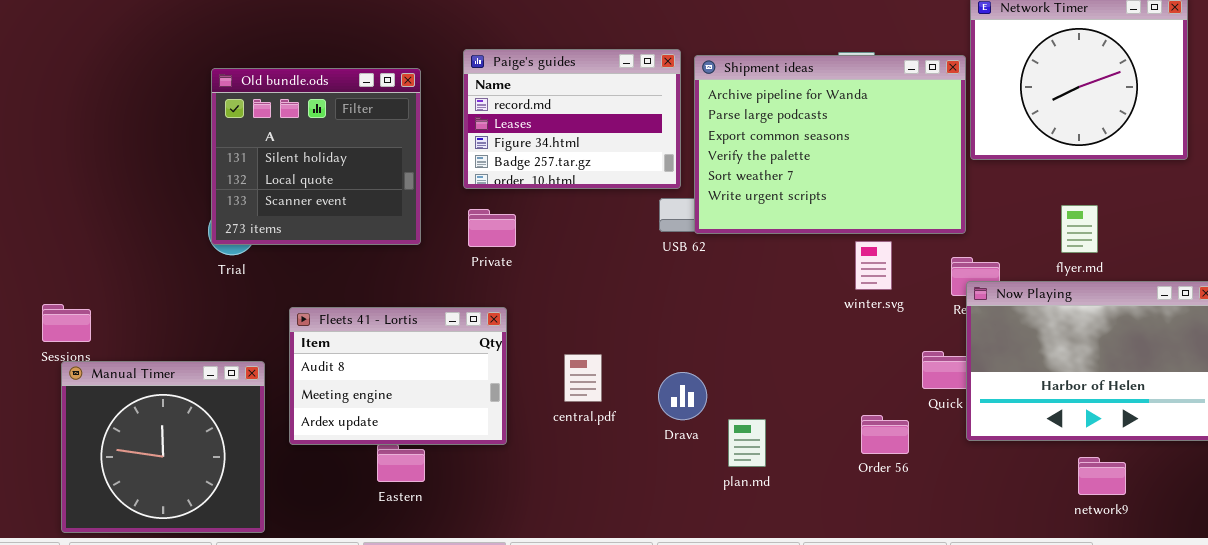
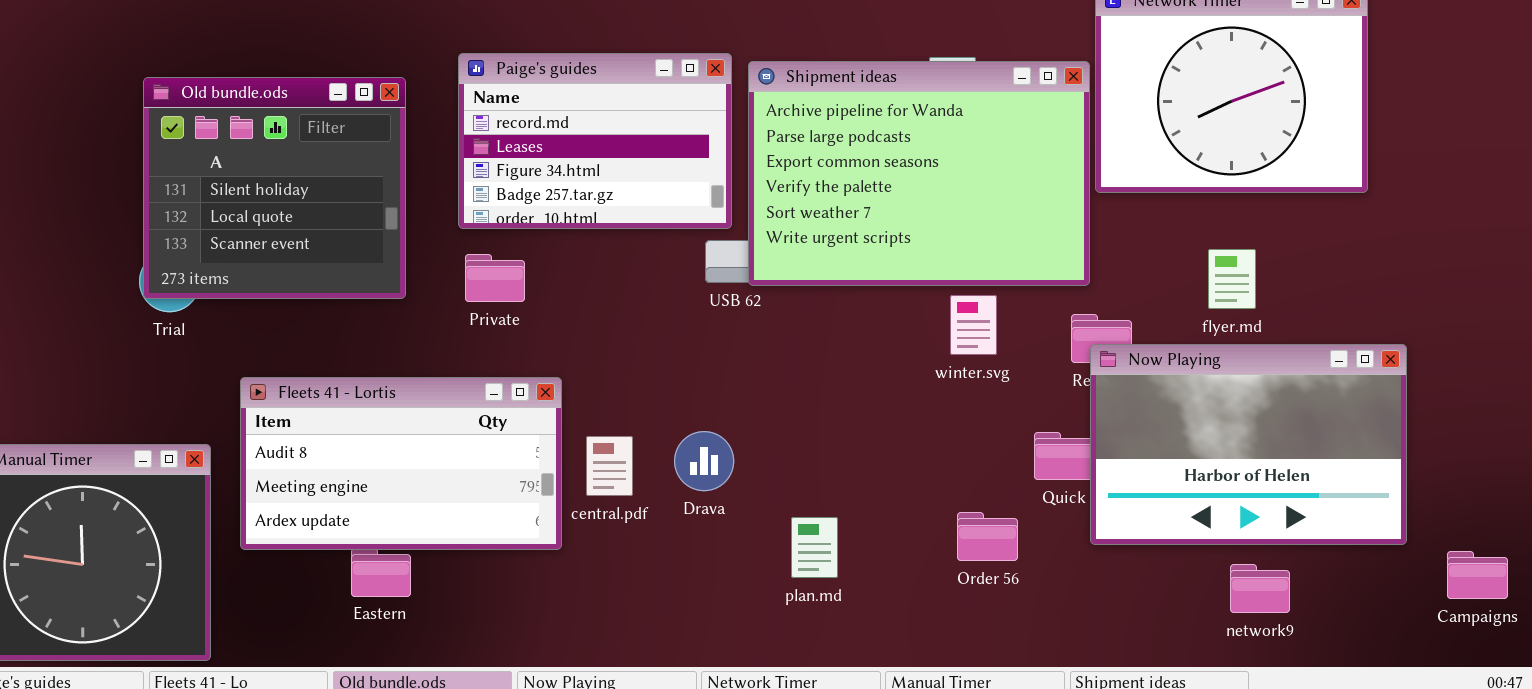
Fleets 41 - Lortis: [289,307,507,445] -> [240,377,562,550], resized
Drava: [658,372,707,420] -> [674,431,734,491], moved

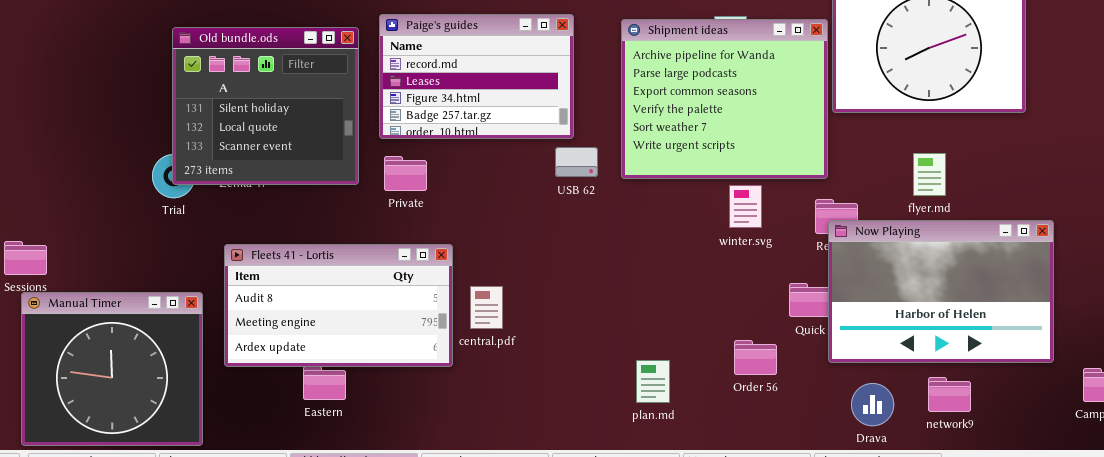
Shipment ideas: [748,61,1090,286] -> [621,19,828,179], resized
Old bundle.ods: [143,77,406,299] -> [172,27,359,185], moved
Drava: [674,431,734,491] -> [851,383,894,426], moved
plan.md: [791,517,838,578] -> [636,360,670,403], moved

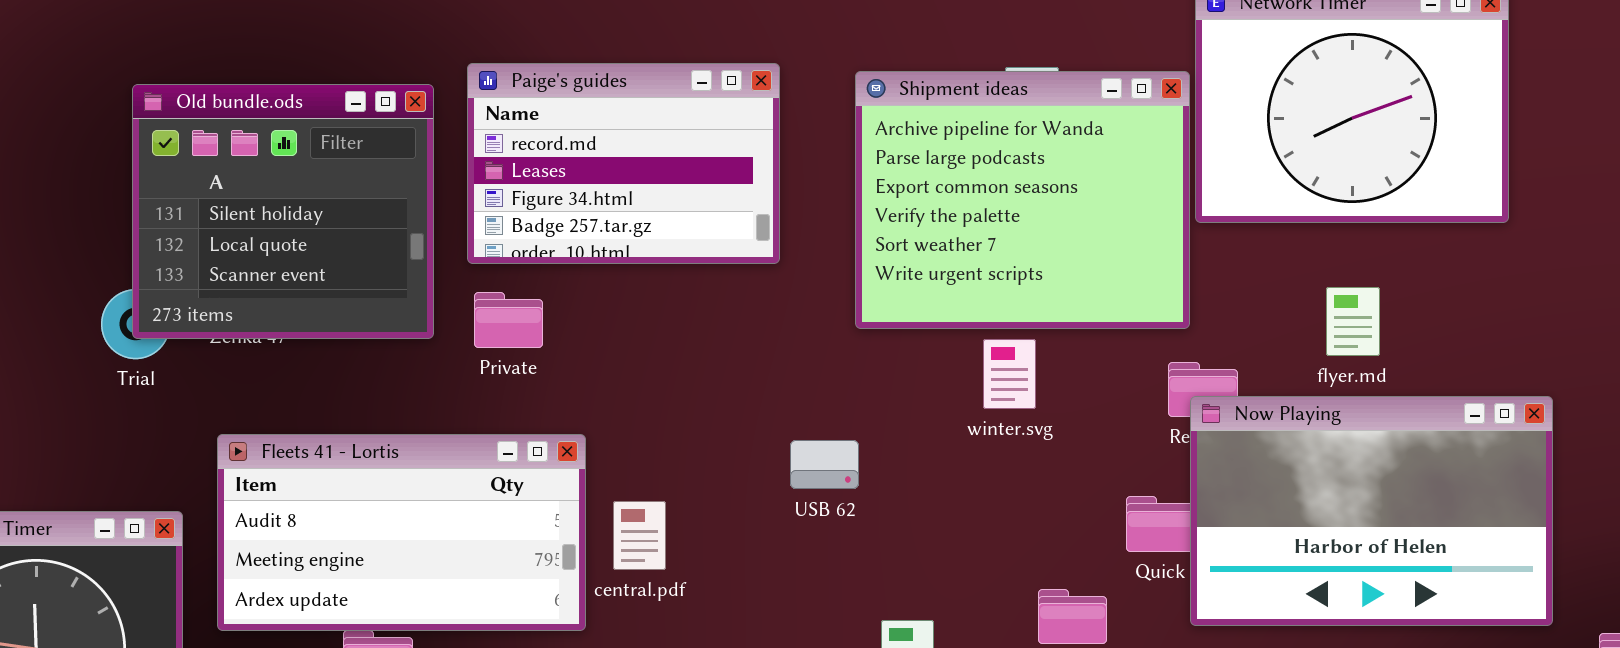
USB 62: [555,147,598,177] -> [790,440,859,489], moved
winter.svg: [729,185,762,228] -> [983,339,1036,409], moved

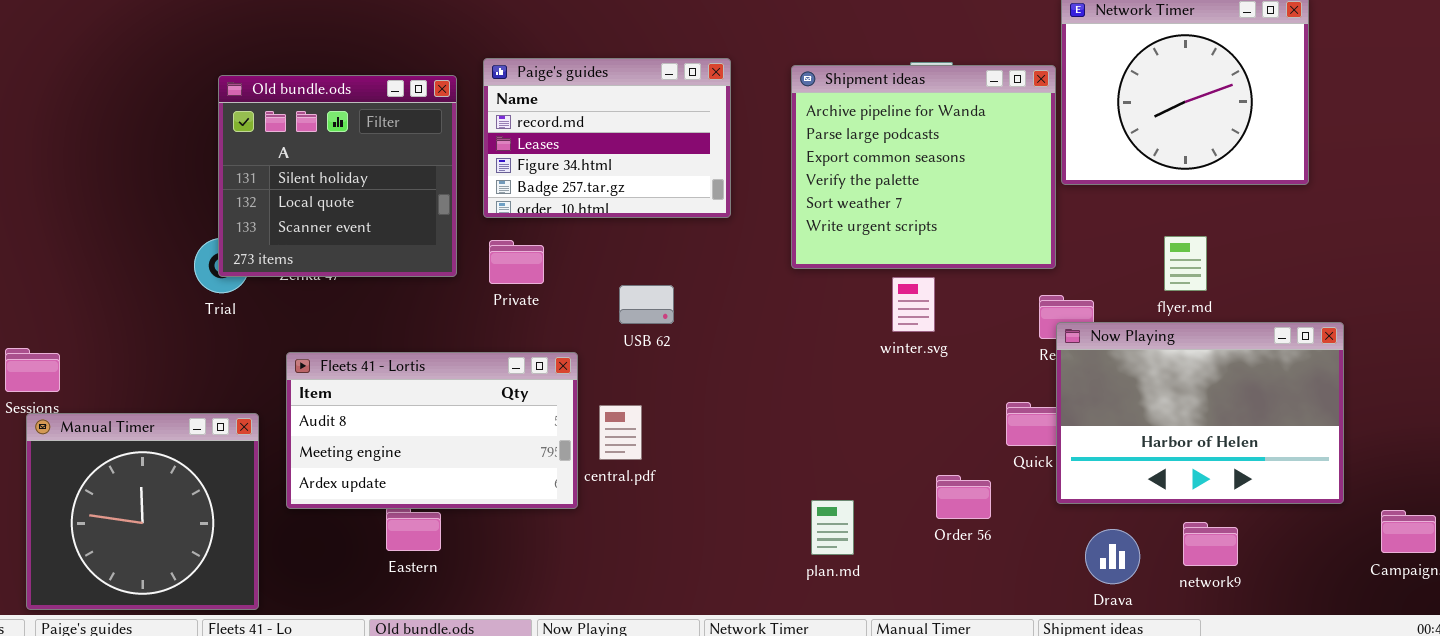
USB 62: [790,440,859,489] -> [619,285,674,324], moved

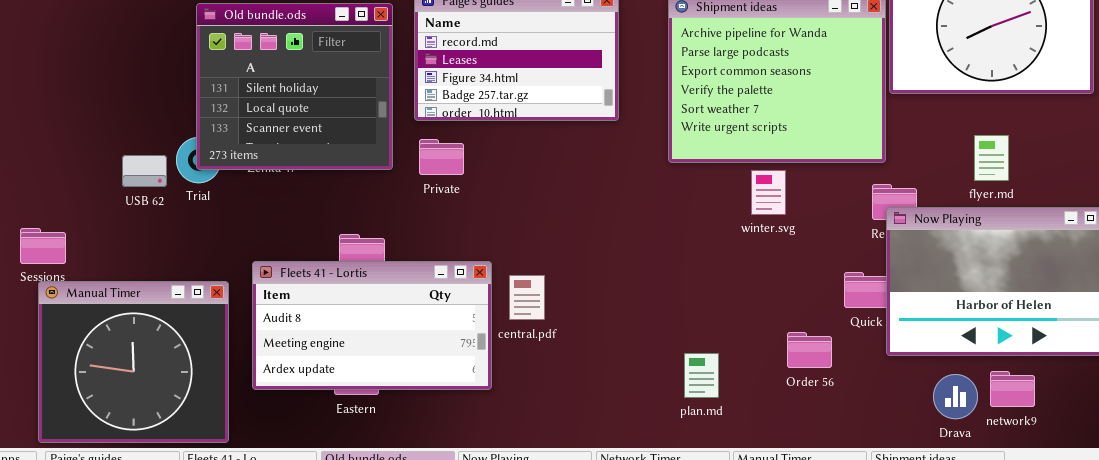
USB 62: [619,285,674,324] -> [122,155,167,187], moved
Fleets 41 - Lortis: [286,352,578,509] -> [252,261,492,390], moved
Drava: [1085,529,1140,584] -> [933,374,978,419], moved

